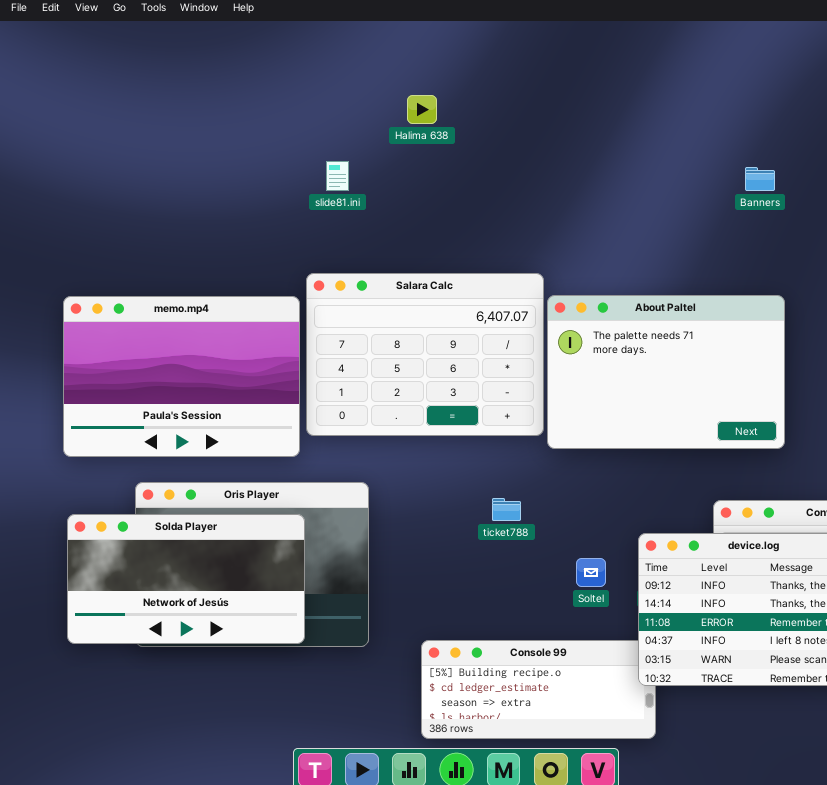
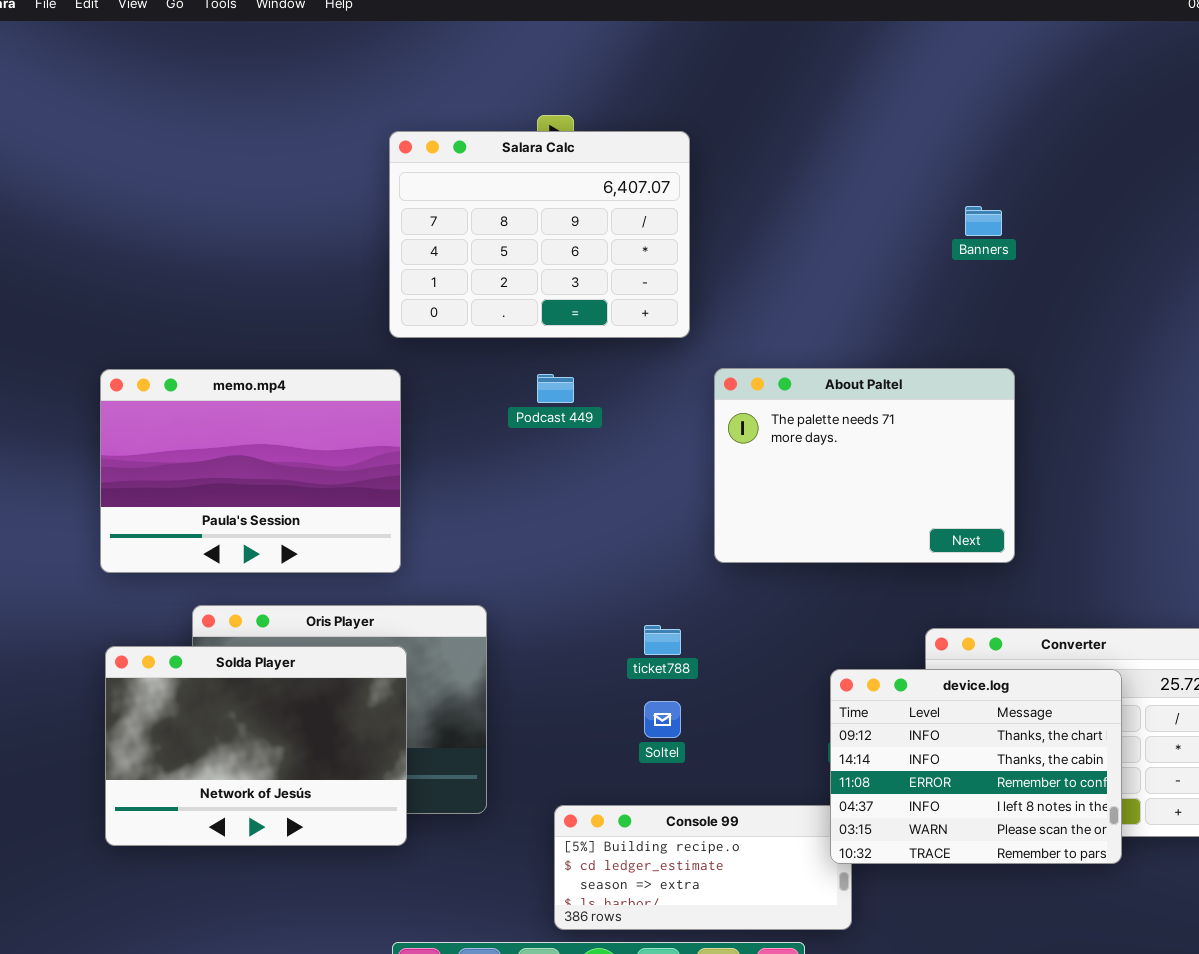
Salara Calc: [306,273,544,436] -> [389,131,690,338], moved
Solda Player: [67,514,305,644] -> [105,646,407,846], resized
Soltel: [576,558,606,587] -> [644,701,681,738], moved

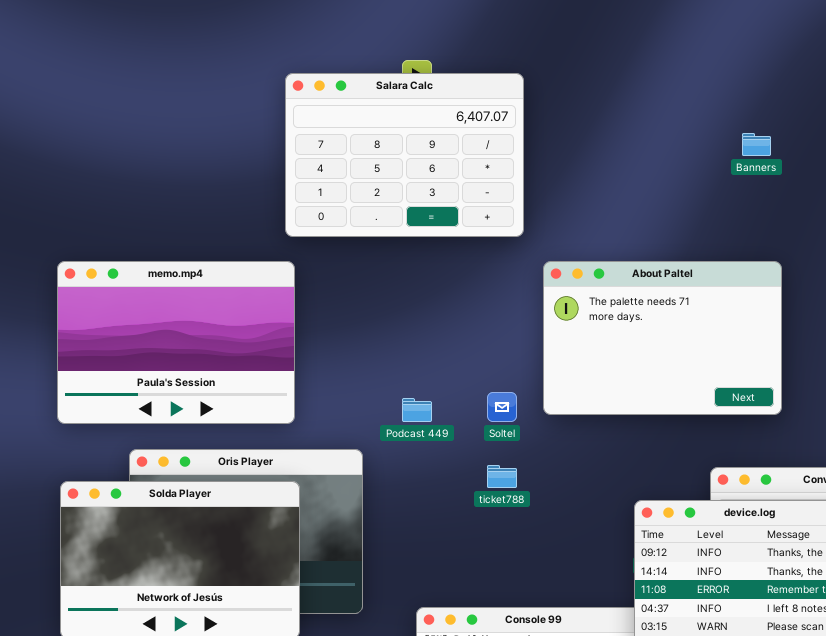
Podcast 449: [537,374,574,403] -> [402,398,432,422], moved
Soltel: [644,701,681,738] -> [487,392,517,422], moved

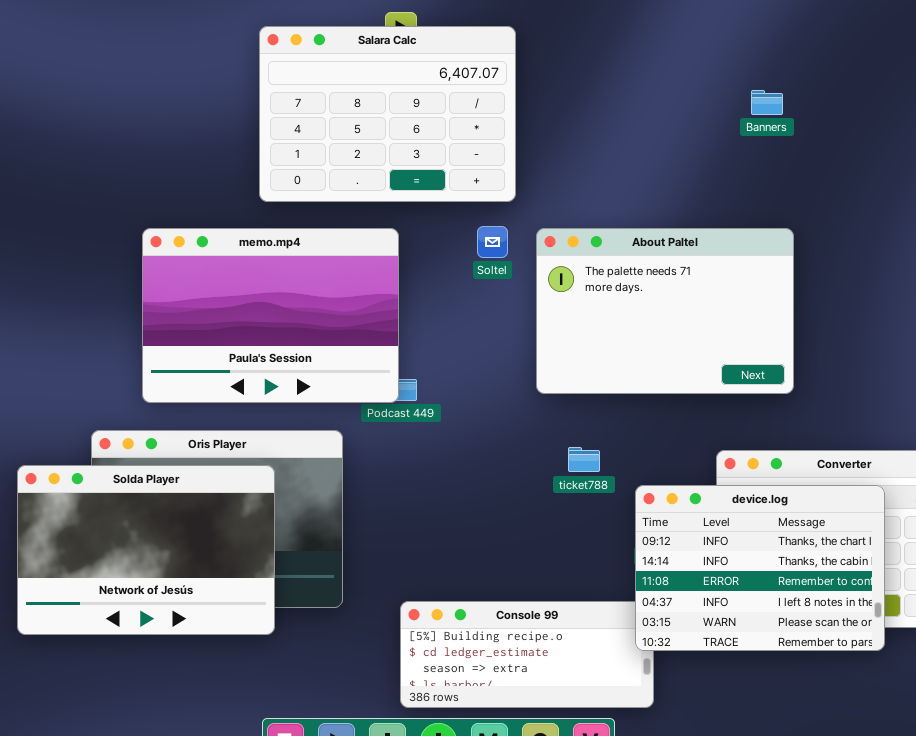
memo.mp4: [57,261,295,424] -> [142,228,399,403], moved
Soltel: [487,392,517,422] -> [477,226,508,258], moved
ticket788: [487,465,517,488] -> [568,447,600,472], moved

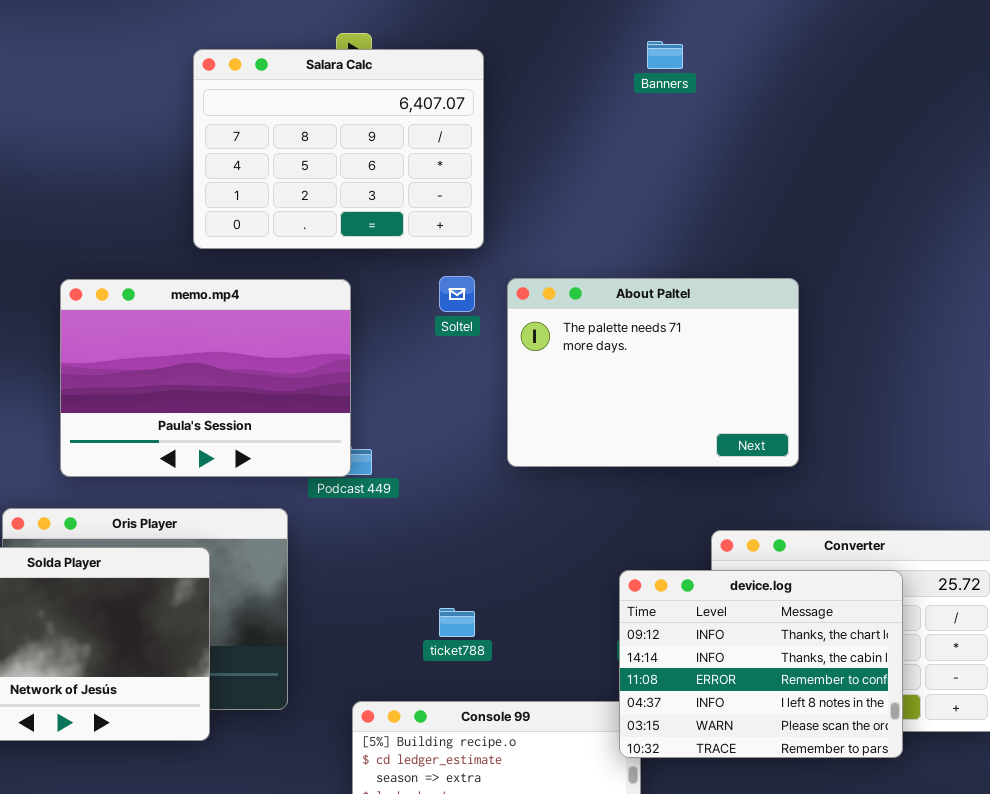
Banners: [751,90,783,115] -> [647,41,683,69], moved
ticket788: [568,447,600,472] -> [439,608,475,637], moved

